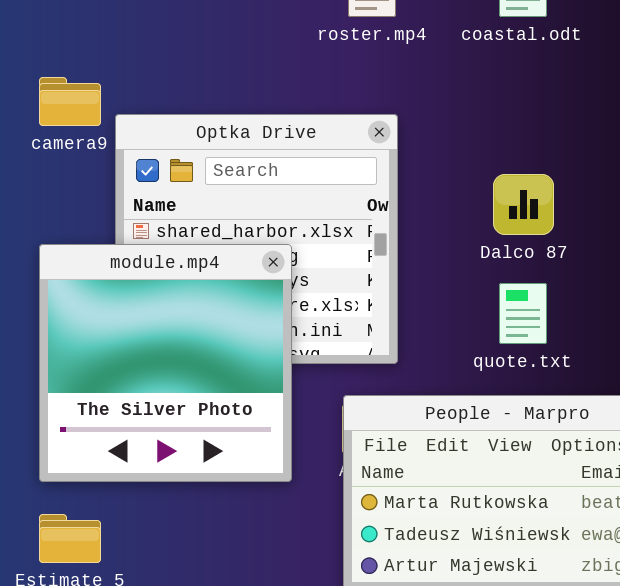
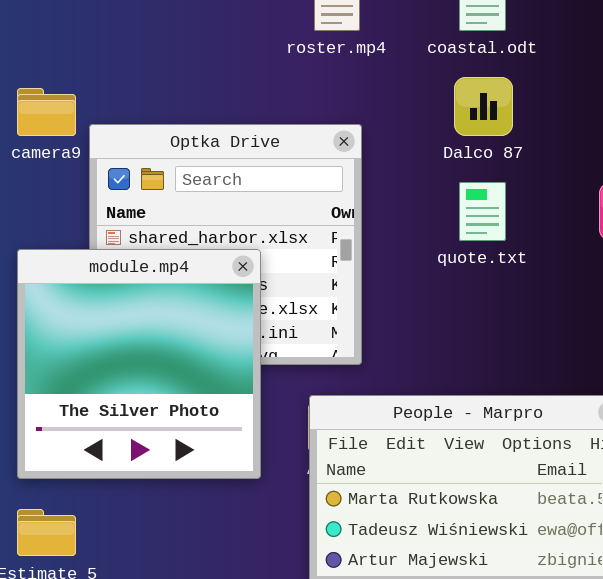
Dalco 87: [493,174,554,235] -> [454,77,513,136], moved
quote.txt: [499,283,547,344] -> [459,182,506,241], moved

